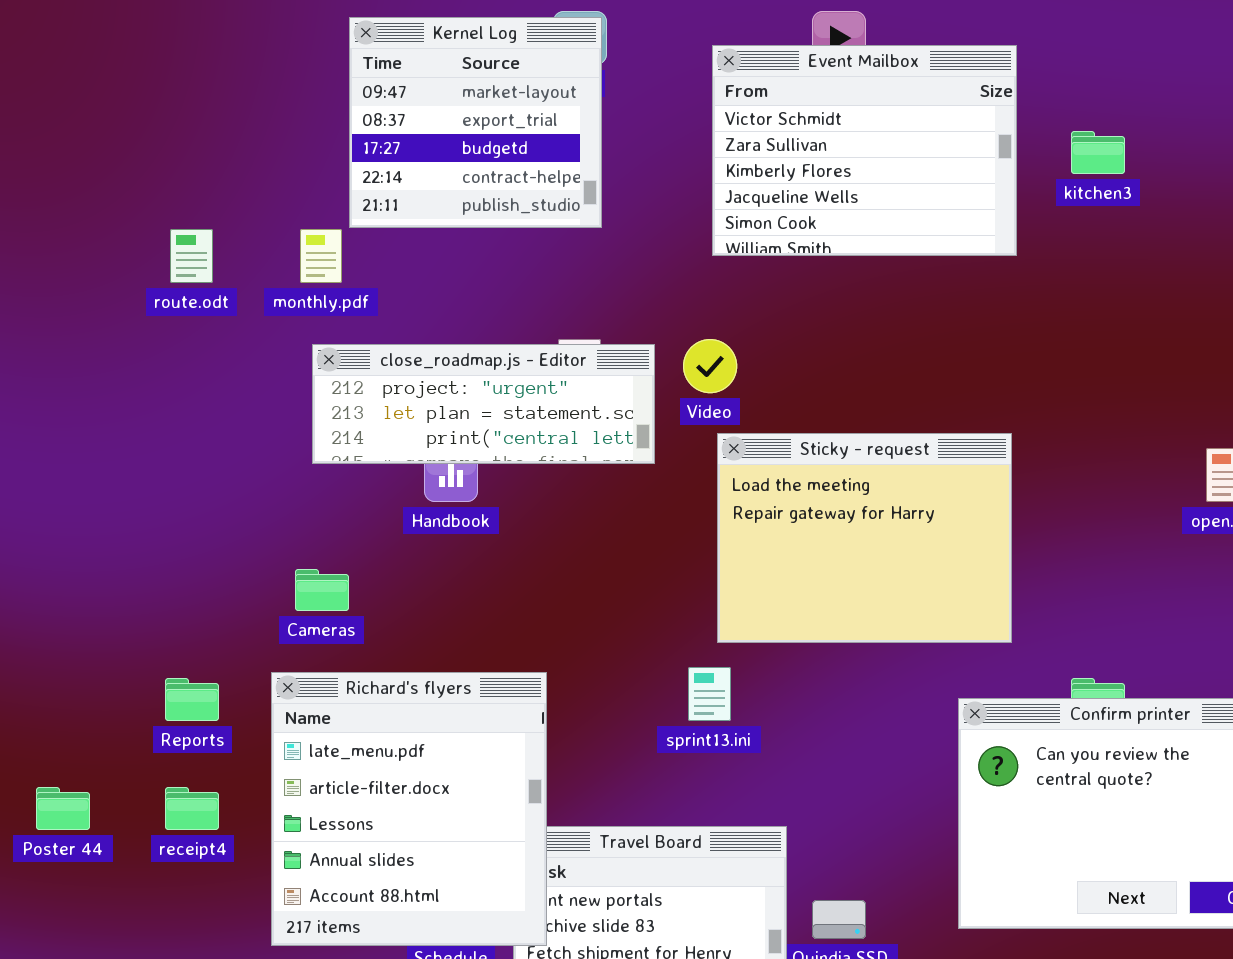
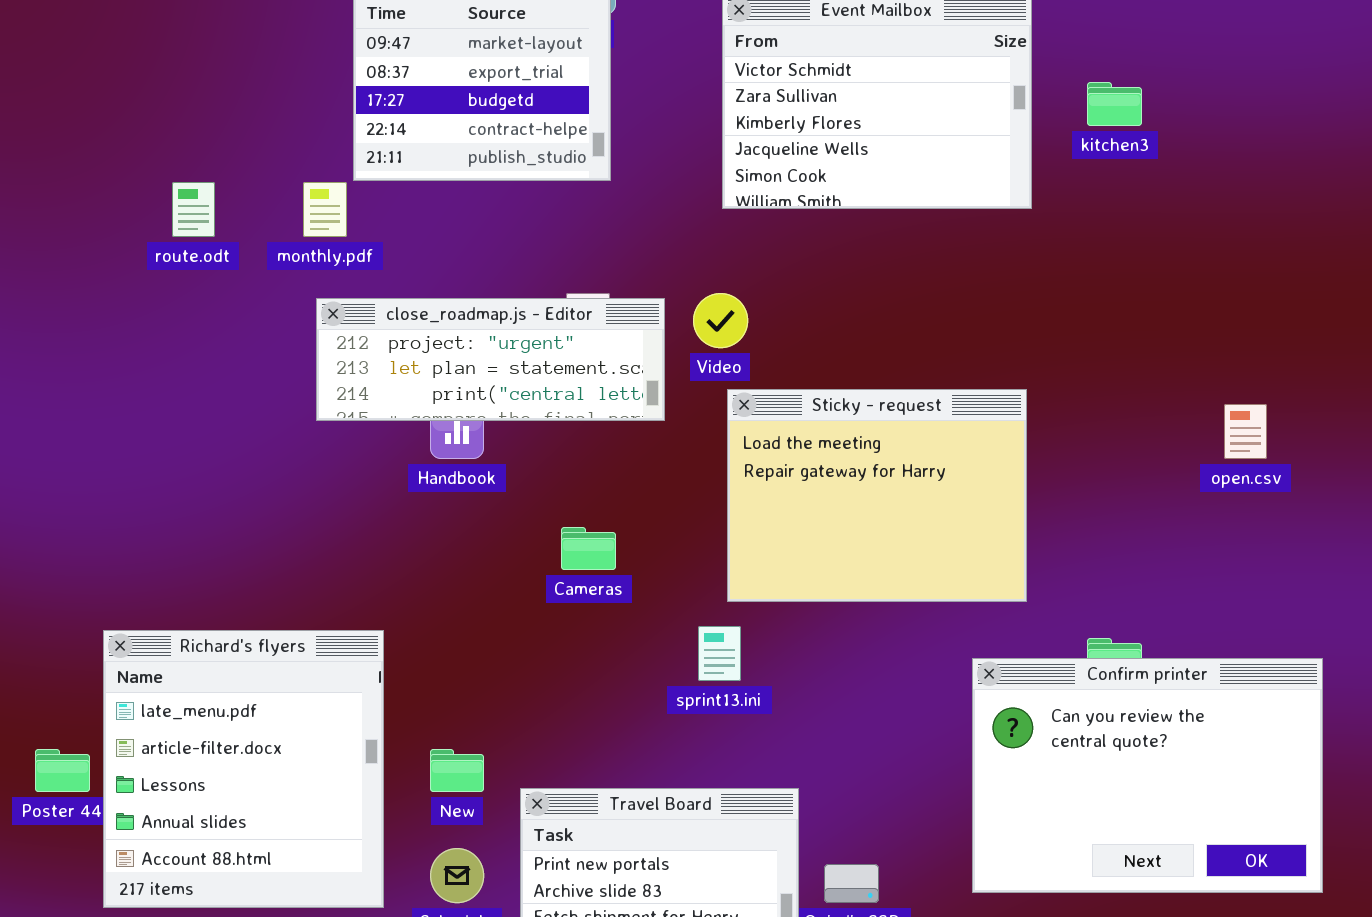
Cameras: [295,569,349,611] -> [561,527,616,570], moved
Richard's flyers: [271,672,547,946] -> [103,630,384,908], moved

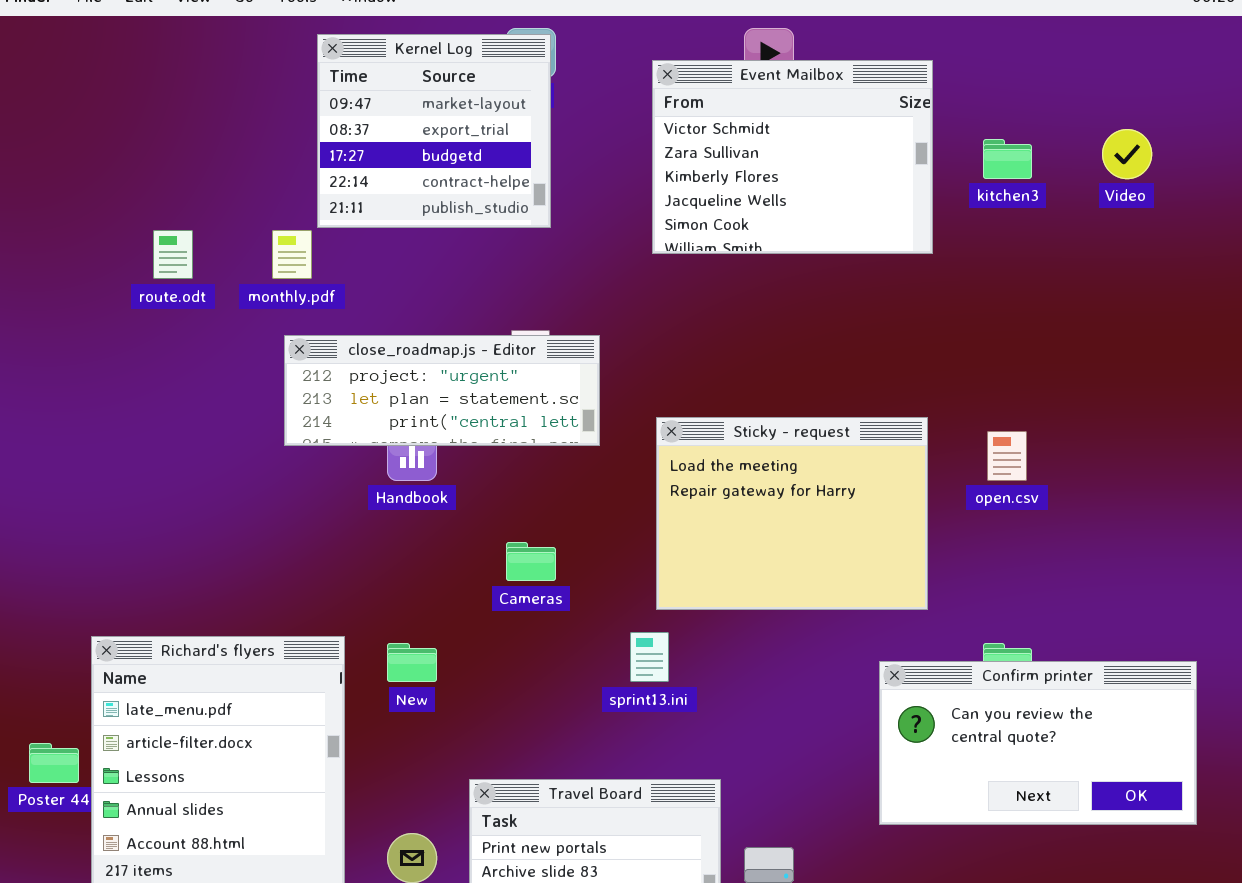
Video: [693,293,748,348] -> [1102,129,1152,179], moved
open.csv: [1224,404,1267,459] -> [987,431,1027,481], moved
Confirm printer: [972,658,1323,893] -> [879,661,1197,825], resized
New: [430,749,484,792] -> [387,643,437,682], moved

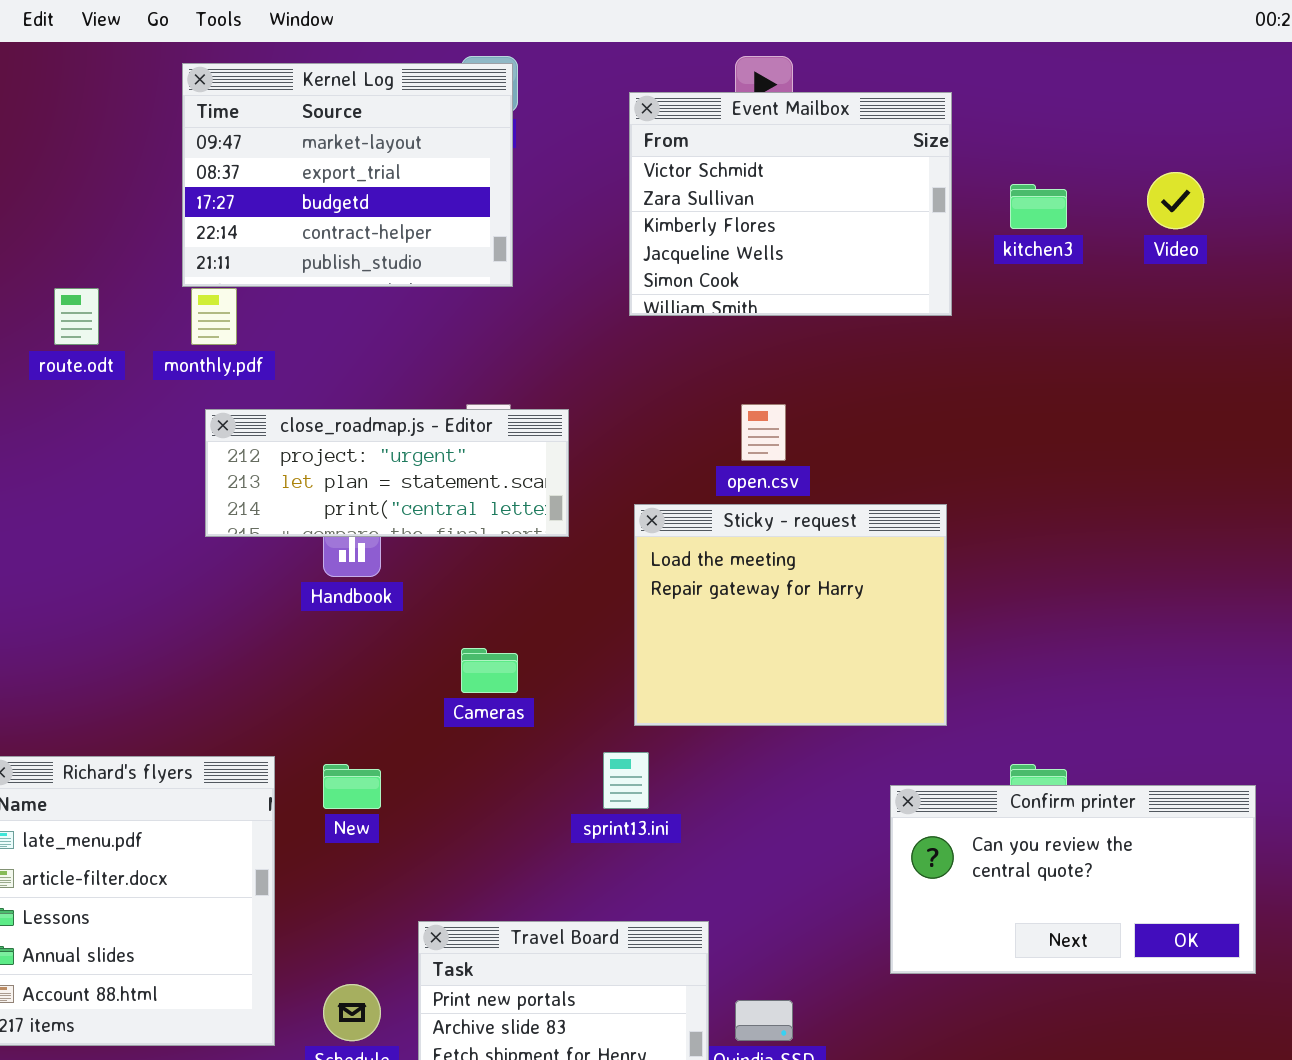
Kernel Log: [317,34,551,228] -> [182,63,513,287], resized
open.csv: [987,431,1027,481] -> [741,404,786,461], moved

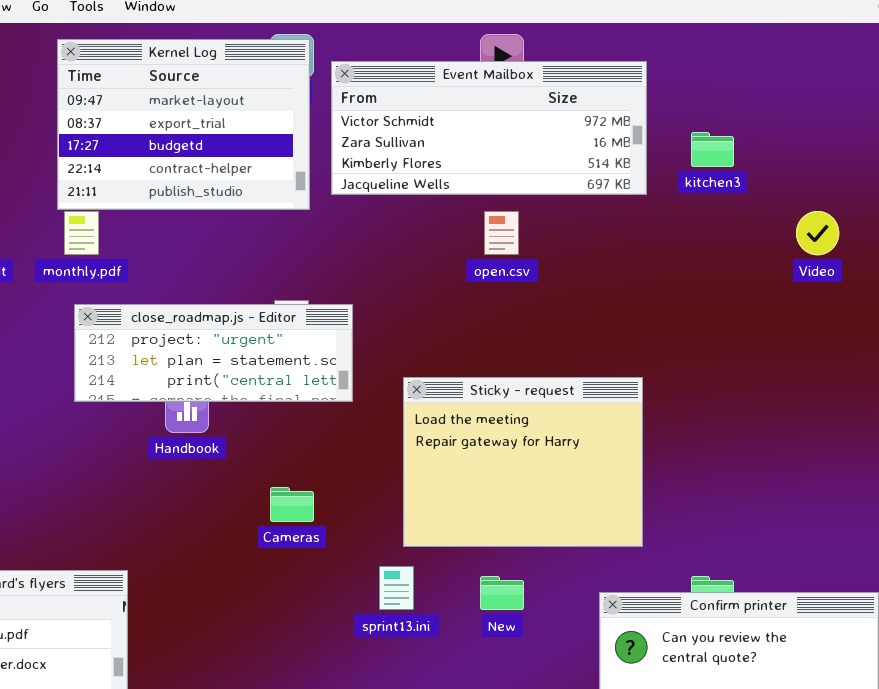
Event Mailbox: [629,92,952,316] -> [331,61,647,195], resized
Video: [1147,172,1204,229] -> [796,211,839,255], moved
open.csv: [741,404,786,461] -> [484,211,519,255], moved
New: [323,764,381,809] -> [480,576,524,610], moved

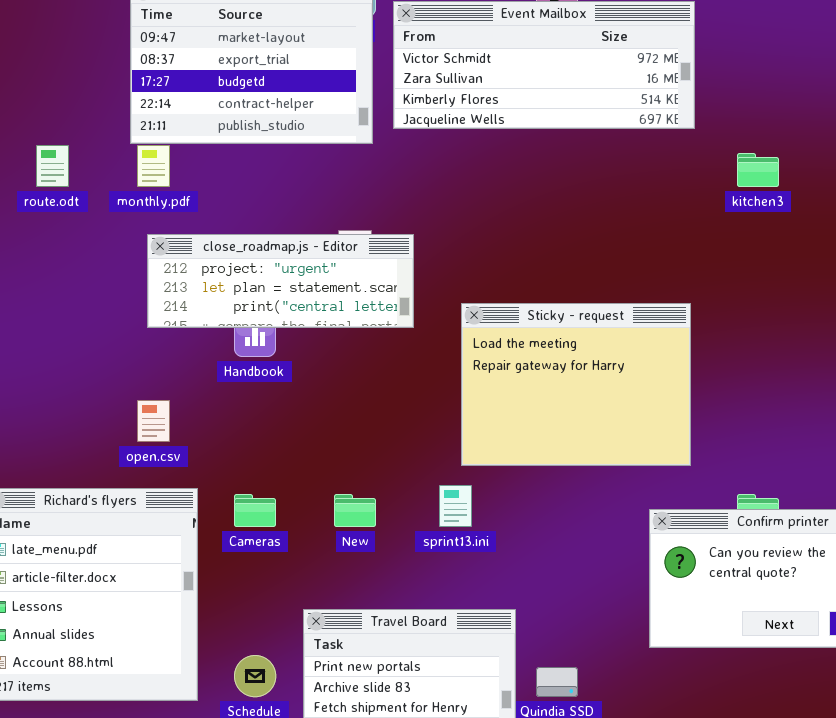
kitchen3: [691,132,734,167] -> [737,153,779,187], moved
open.csv: [484,211,519,255] -> [137,400,170,442], moved
Cameras: [270,487,314,522] -> [234,494,276,527], moved
New: [480,576,524,610] -> [334,494,376,527], moved

